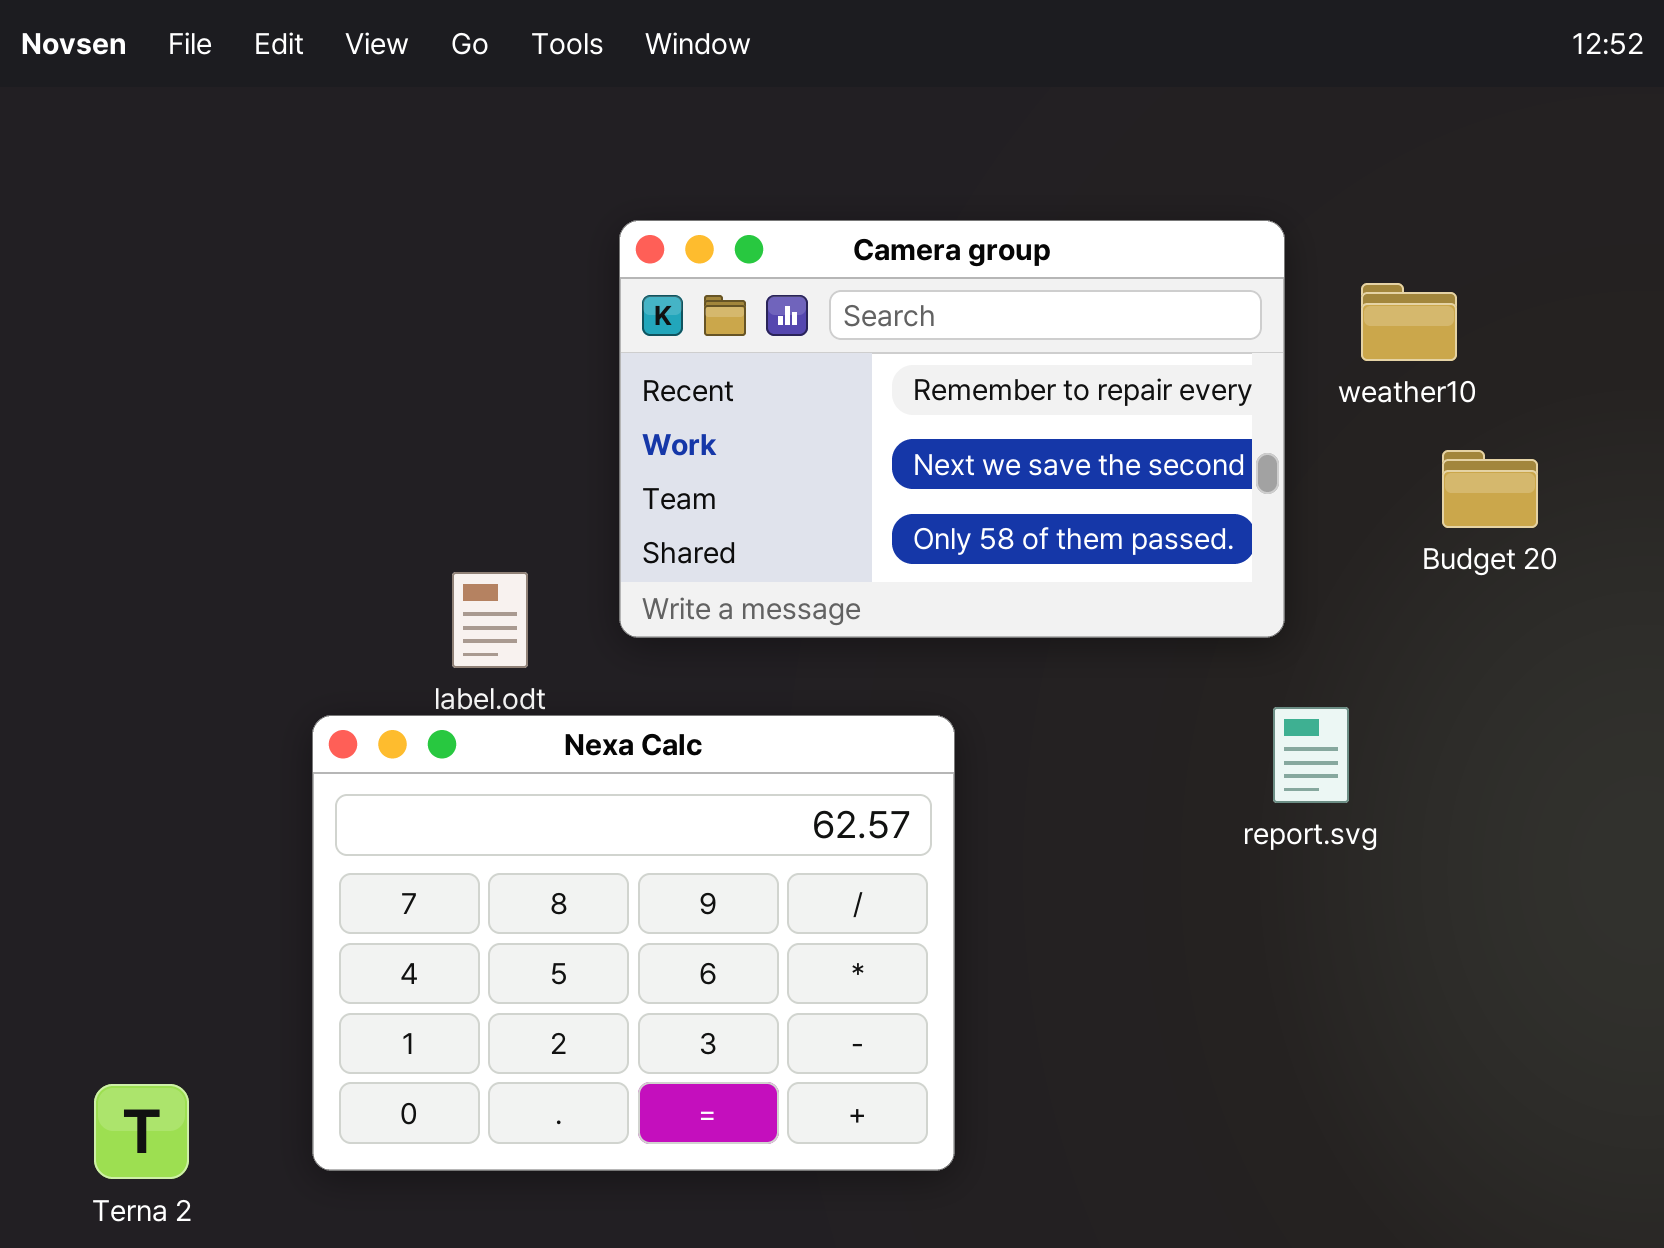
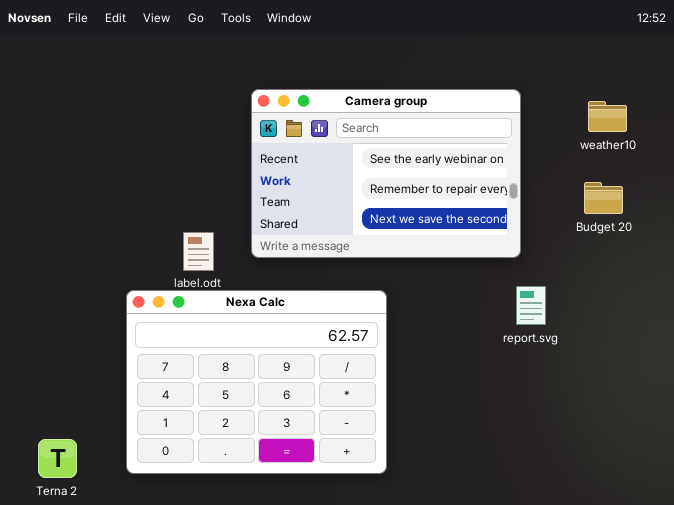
Camera group: [619,220,1285,638] -> [251,89,521,258], scrolled up 1 row
weather10: [1361,283,1457,361] -> [588,101,627,132], moved

